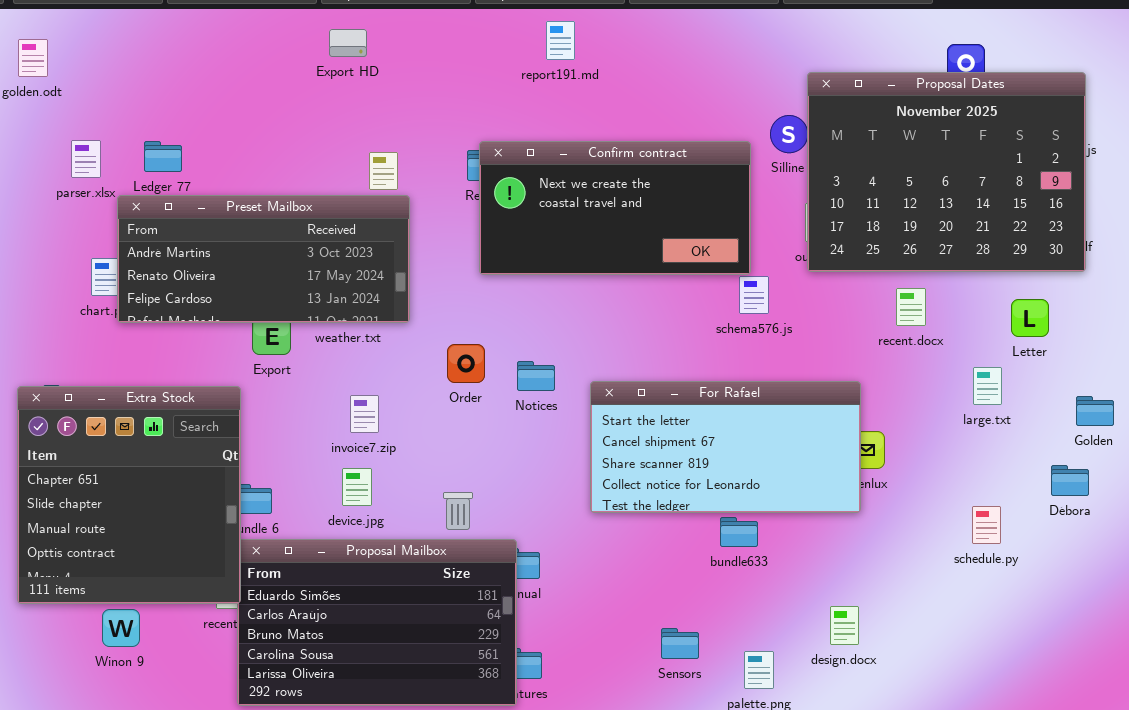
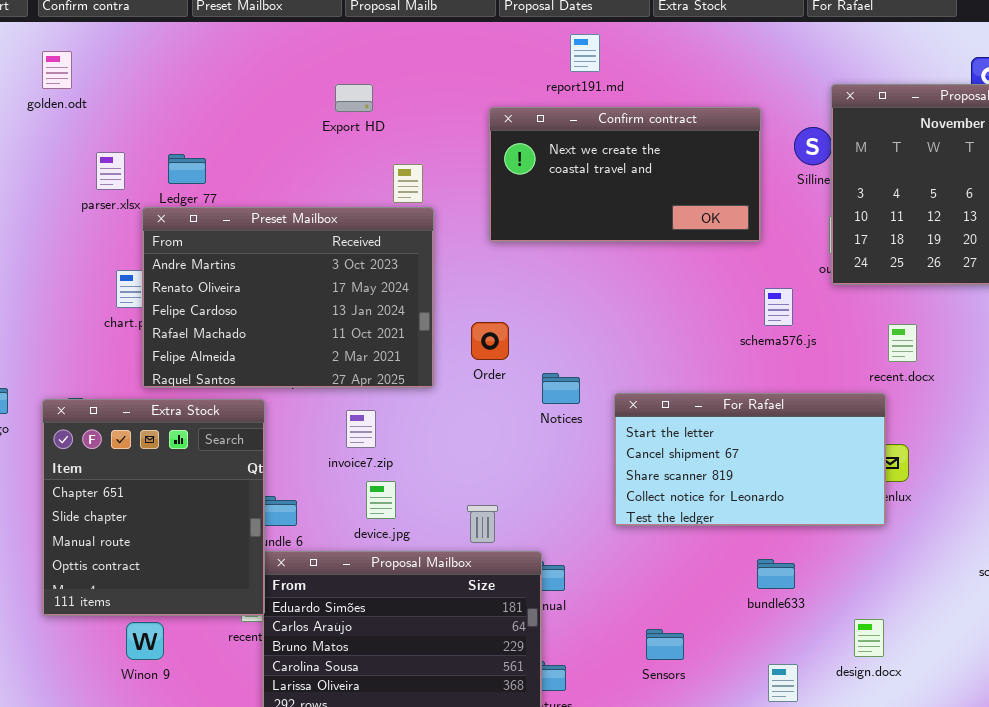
Export HD: [329,29,367,57] -> [335,84,373,112], moved
Confirm contract: [479,141,751,275] -> [489,107,761,242], moved
Preset Mailbox: [117,195,410,323] -> [142,207,434,388], resized
recent.docx: [896,288,926,326] -> [888,324,917,362], moved
Order: [447,344,485,383] -> [471,322,509,360], moved
invoice7.zip: [350,395,379,433] -> [346,410,376,448], moved
bundle633: [720,517,758,547] -> [757,559,795,589], moved
Sensors: [661,628,699,659] -> [646,629,684,660], moved

